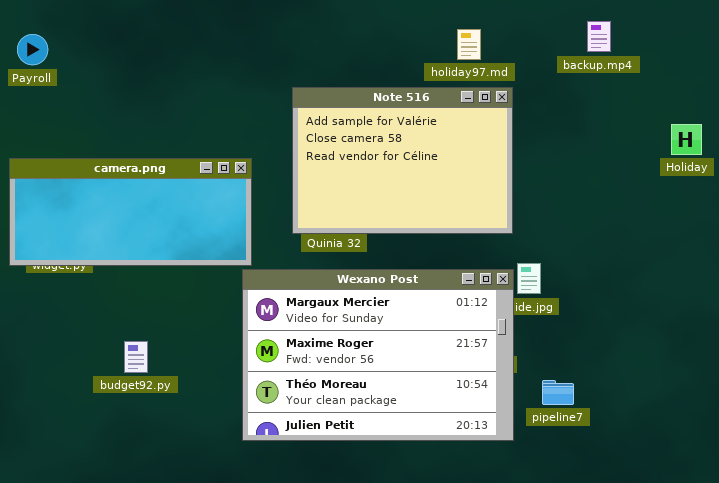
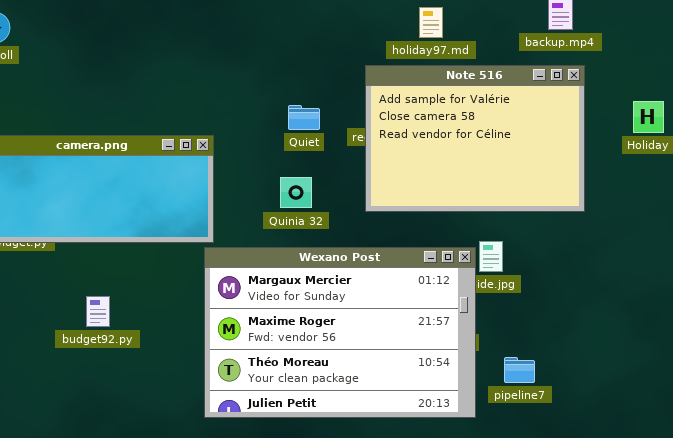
Note 516: [292,87,513,234] -> [365,65,585,212], moved
budget92.py: [124,341,148,373] -> [86,296,110,327], moved

